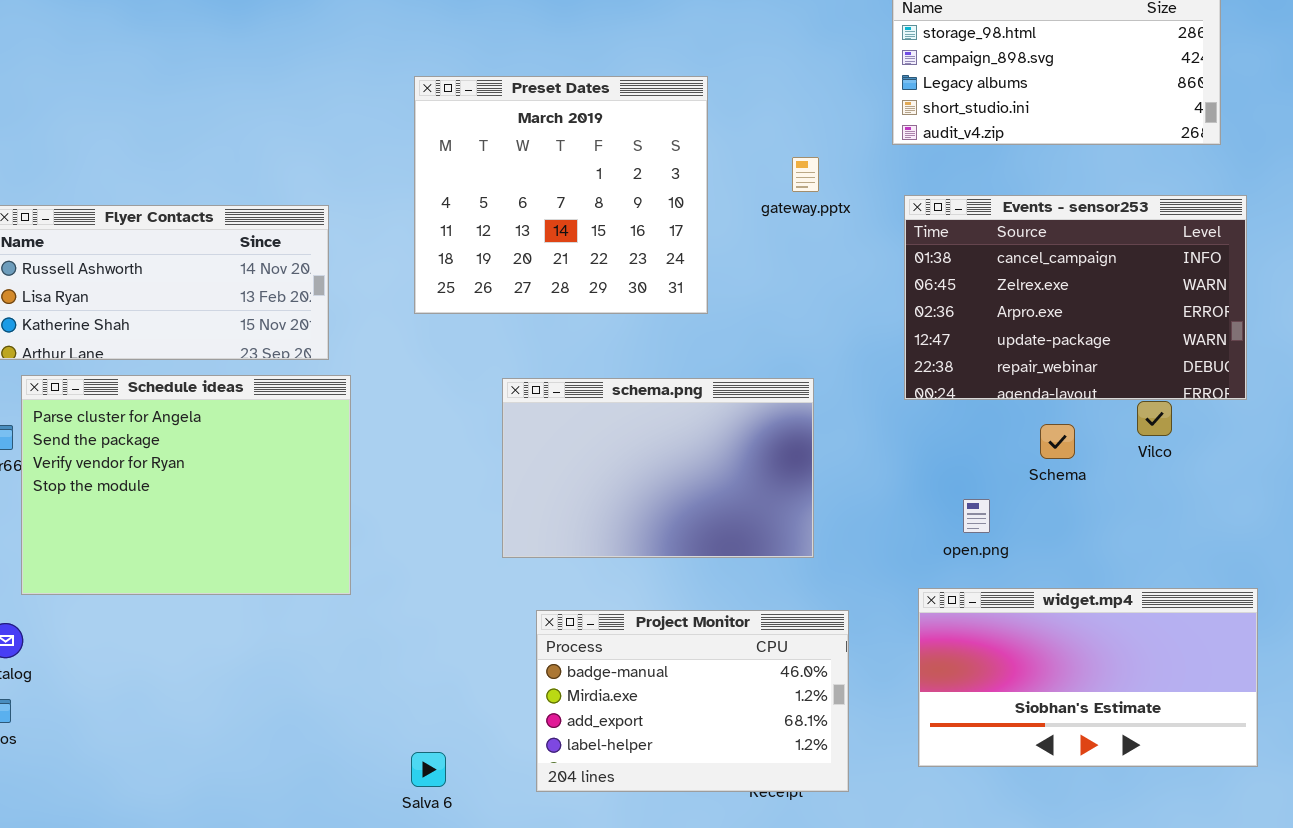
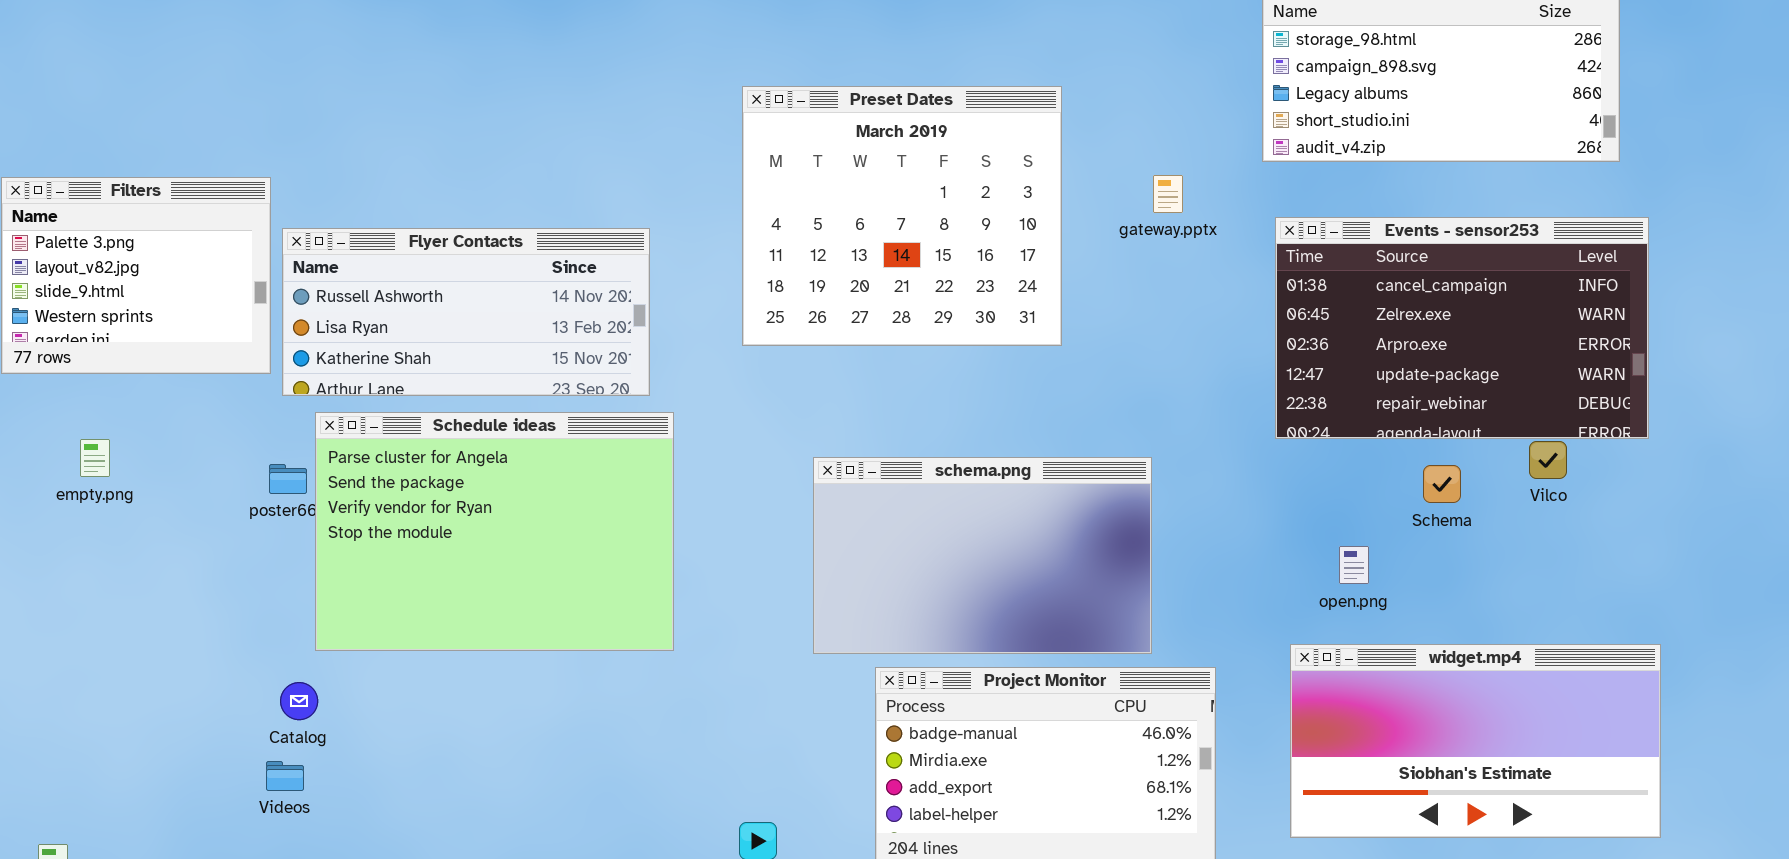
schema.png: [502,378,814,558] -> [813,457,1152,654], moved

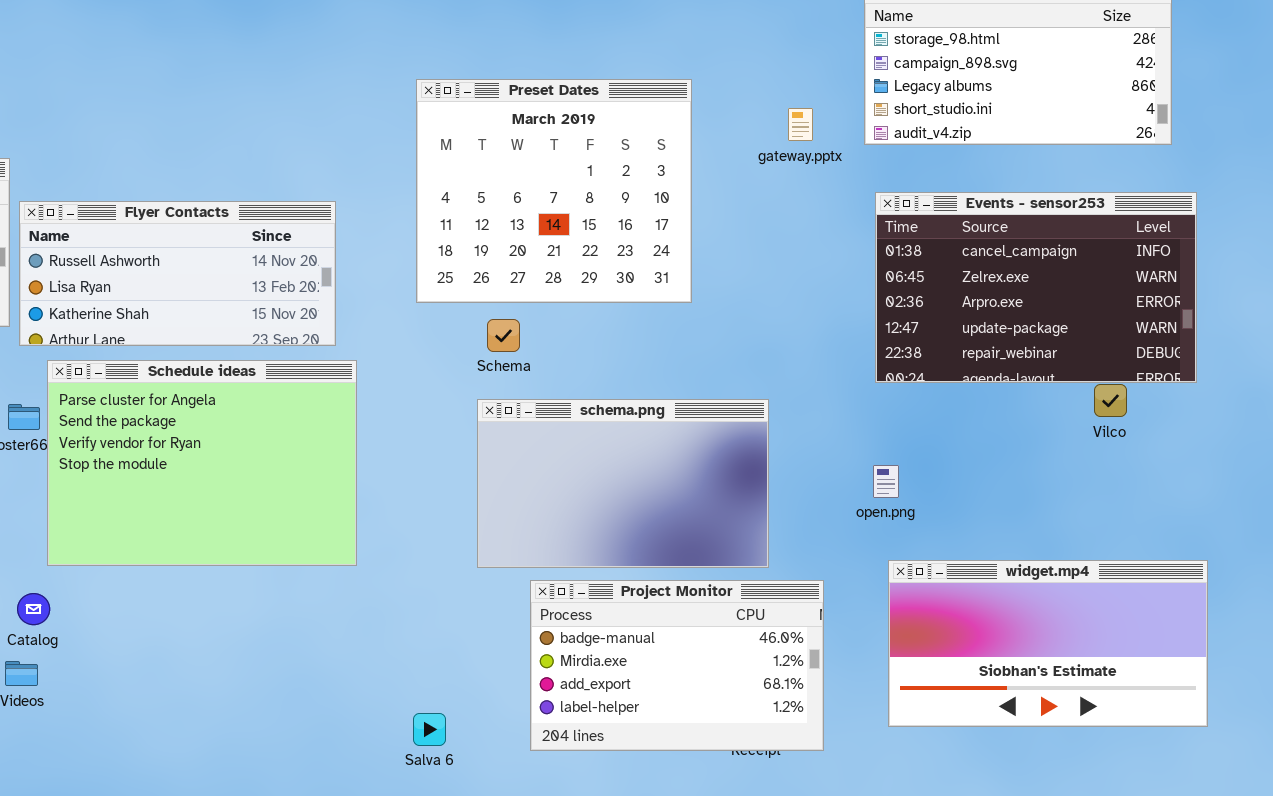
gateway.pptx: [1153,175,1183,213] -> [788,108,813,141], moved
Schema: [1423,465,1461,503] -> [487,319,520,352], moved
open.png: [1339,546,1369,584] -> [873,465,899,498], moved

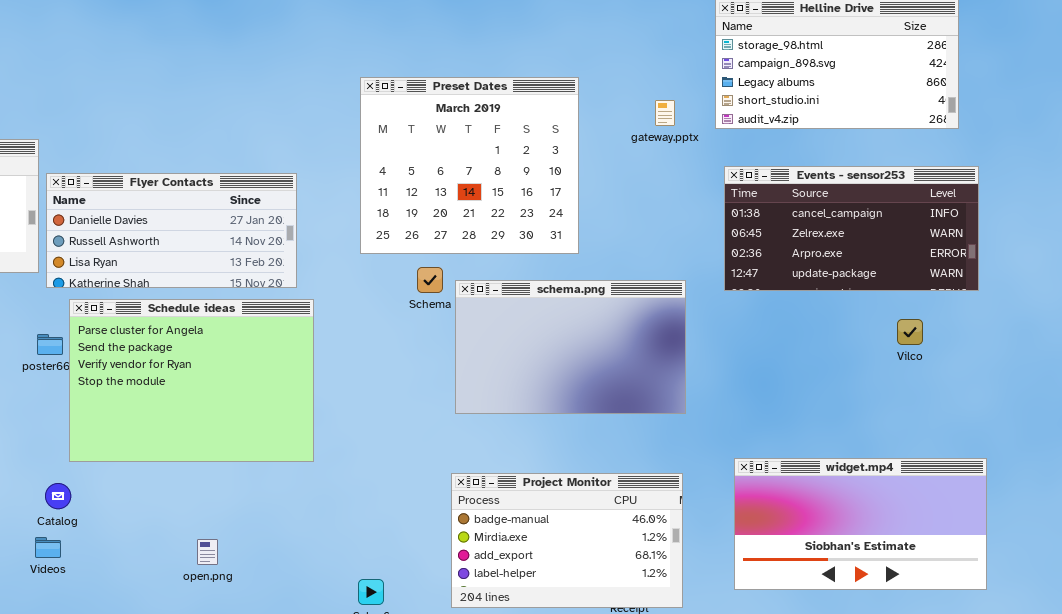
Events - sensor253: [875,192,1197,383] -> [724,166,979,291], resized
Flyer Contacts: [19,201,336,346] -> [46,173,297,288], scrolled up 1 row
schema.png: [477,399,769,568] -> [455,280,686,414], moved
open.png: [873,465,899,498] -> [197,539,218,565], moved

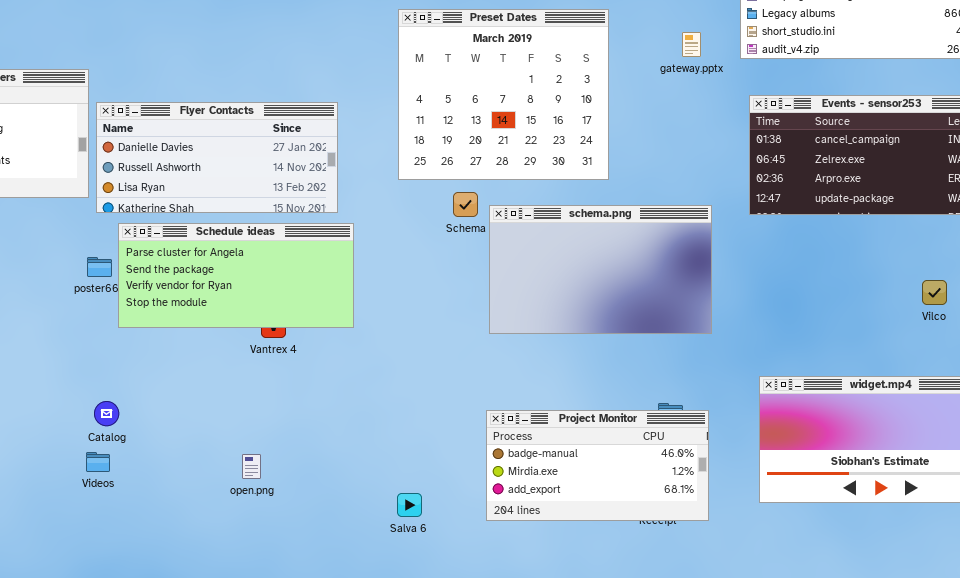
Schedule ideas: [69,299,314,462] -> [118,223,354,328], resized
Vilco: [897,319,923,345] -> [922,280,947,305], moved
Project Monitor: [451,473,683,608] -> [486,410,709,521], resized

